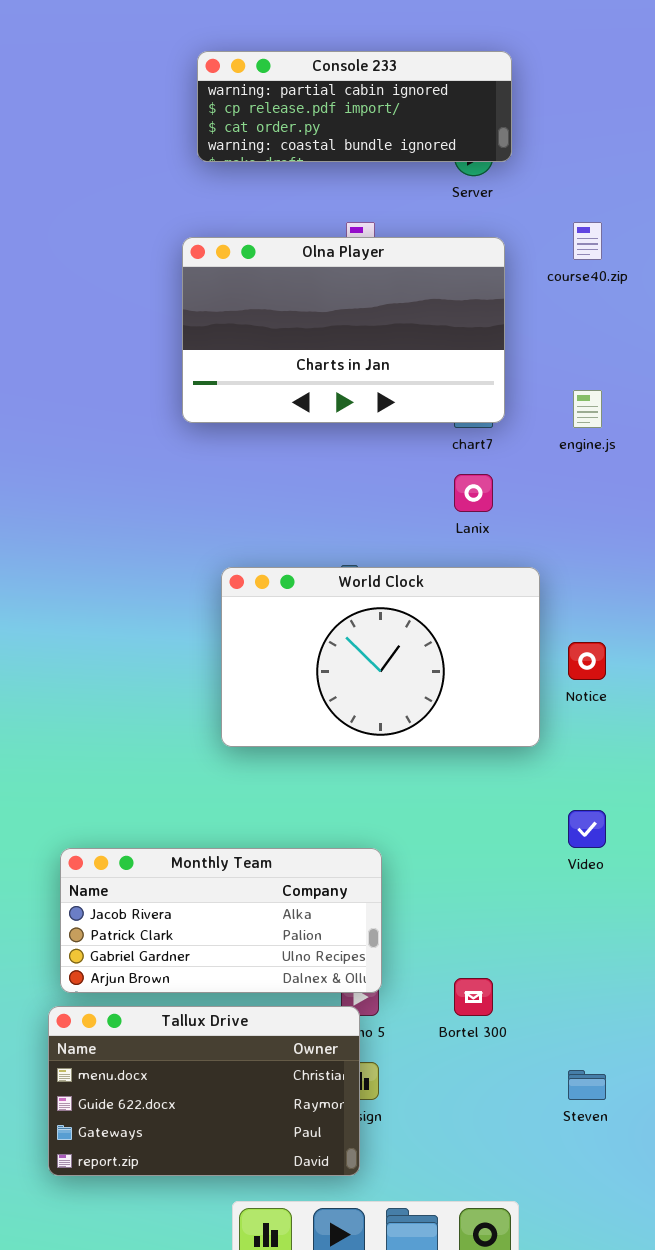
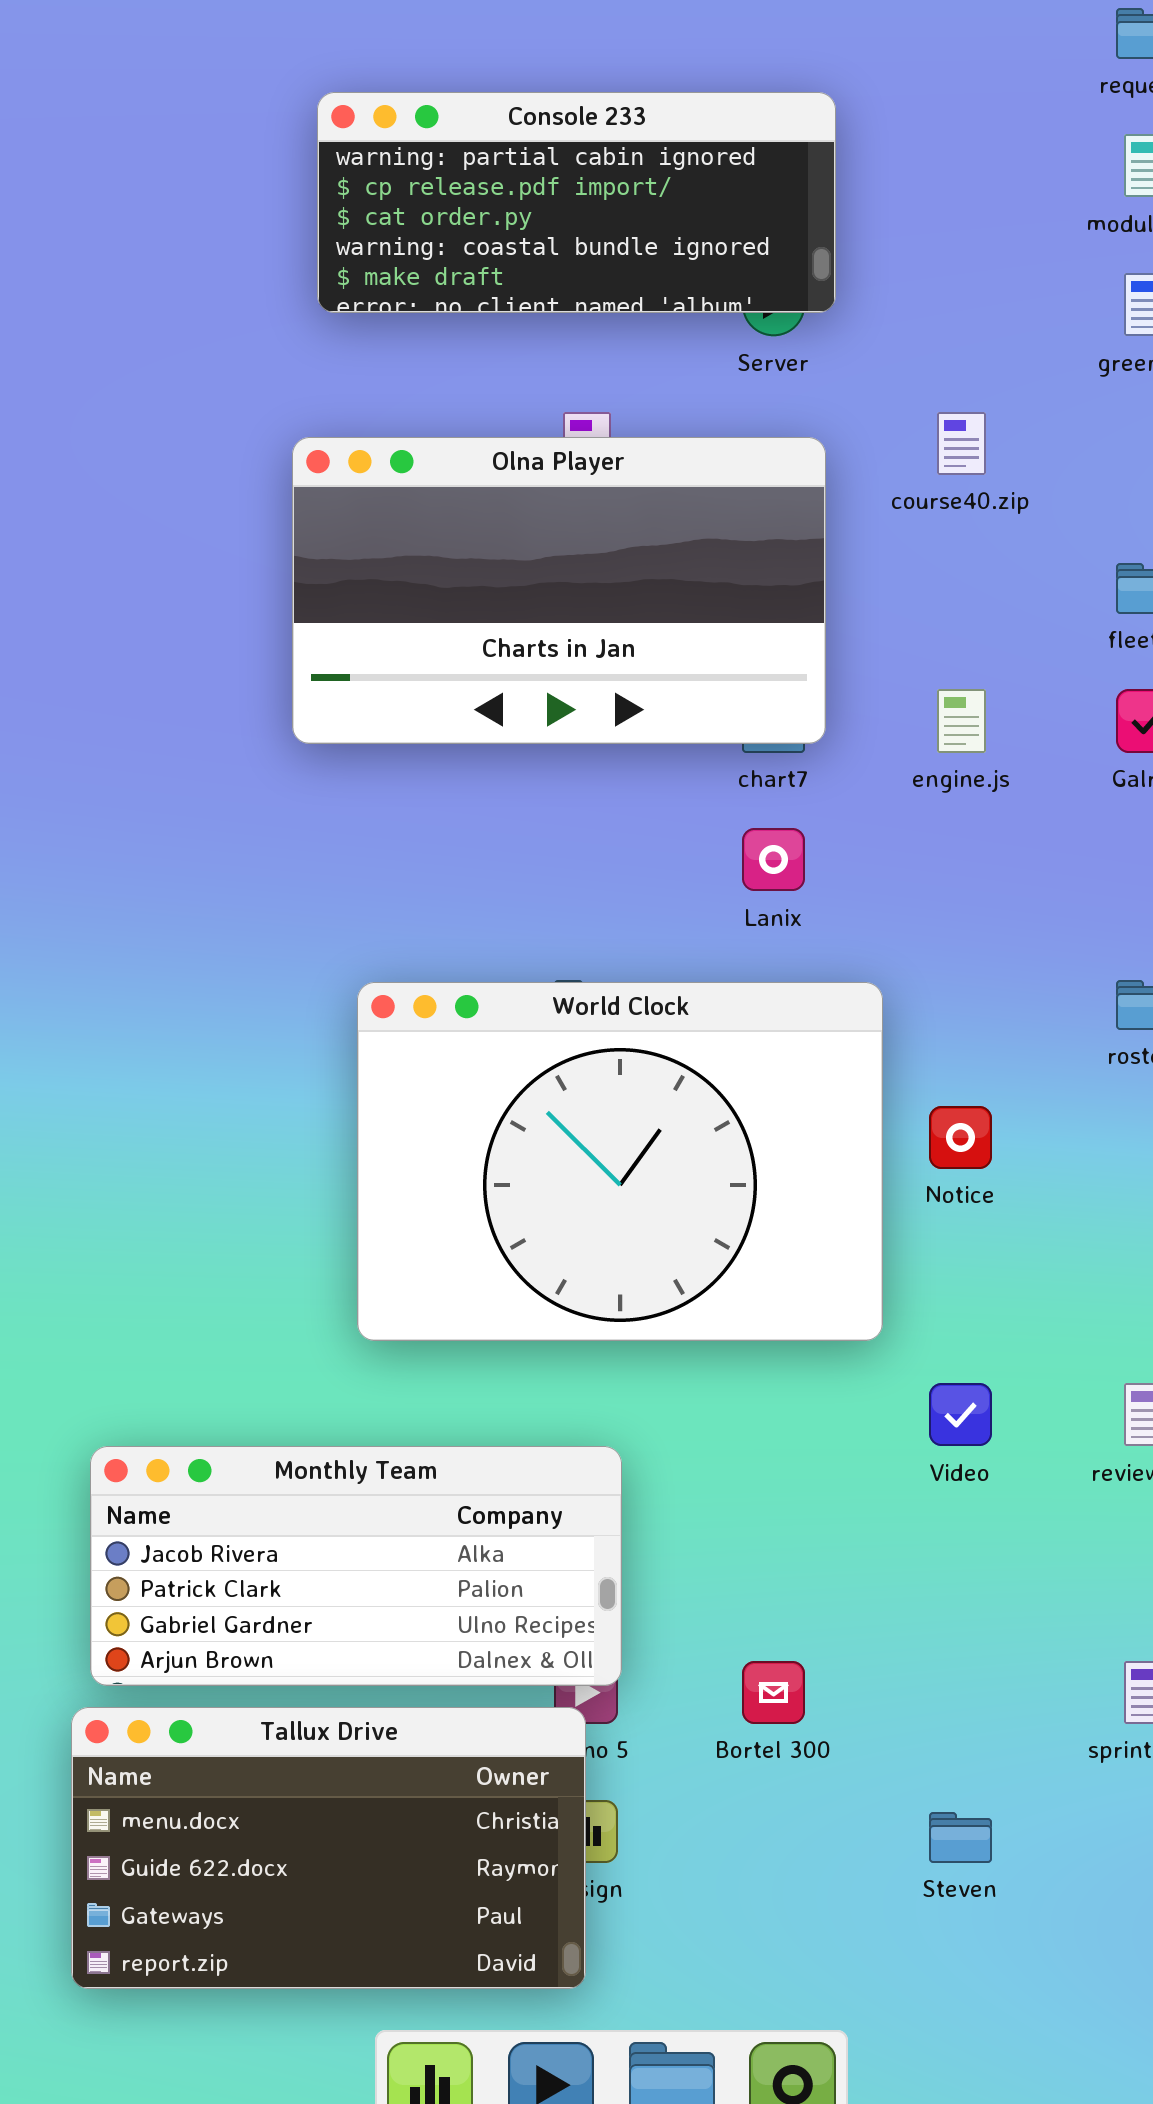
Console 233: [197,51,512,162] -> [317,92,836,313], resized
World Clock: [221,567,540,747] -> [357,982,883,1341], resized

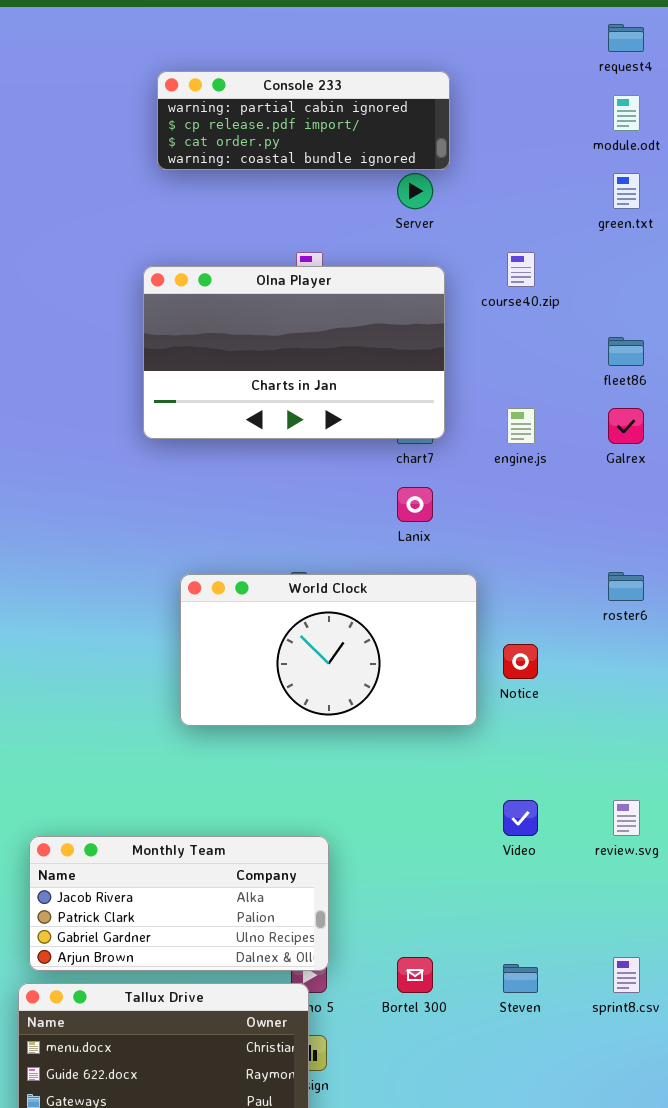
Console 233: [317,92,836,313] -> [157,71,450,170], resized
World Clock: [357,982,883,1341] -> [180,574,477,726], resized
Steven: [929,1812,992,1863] -> [503,964,538,993], moved

